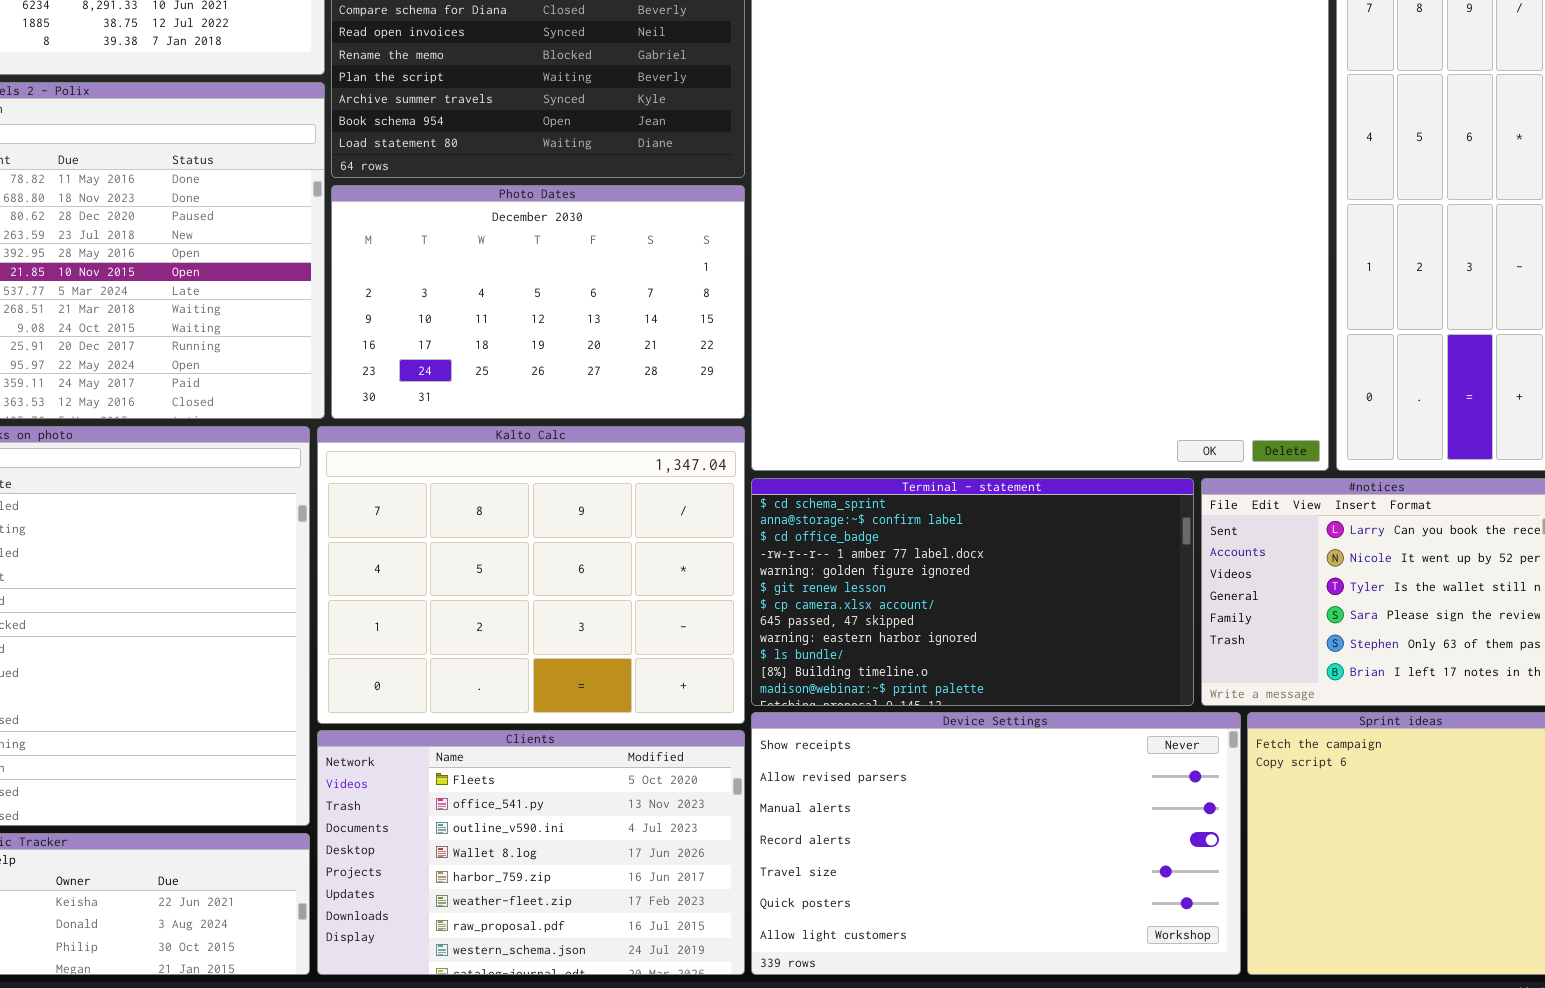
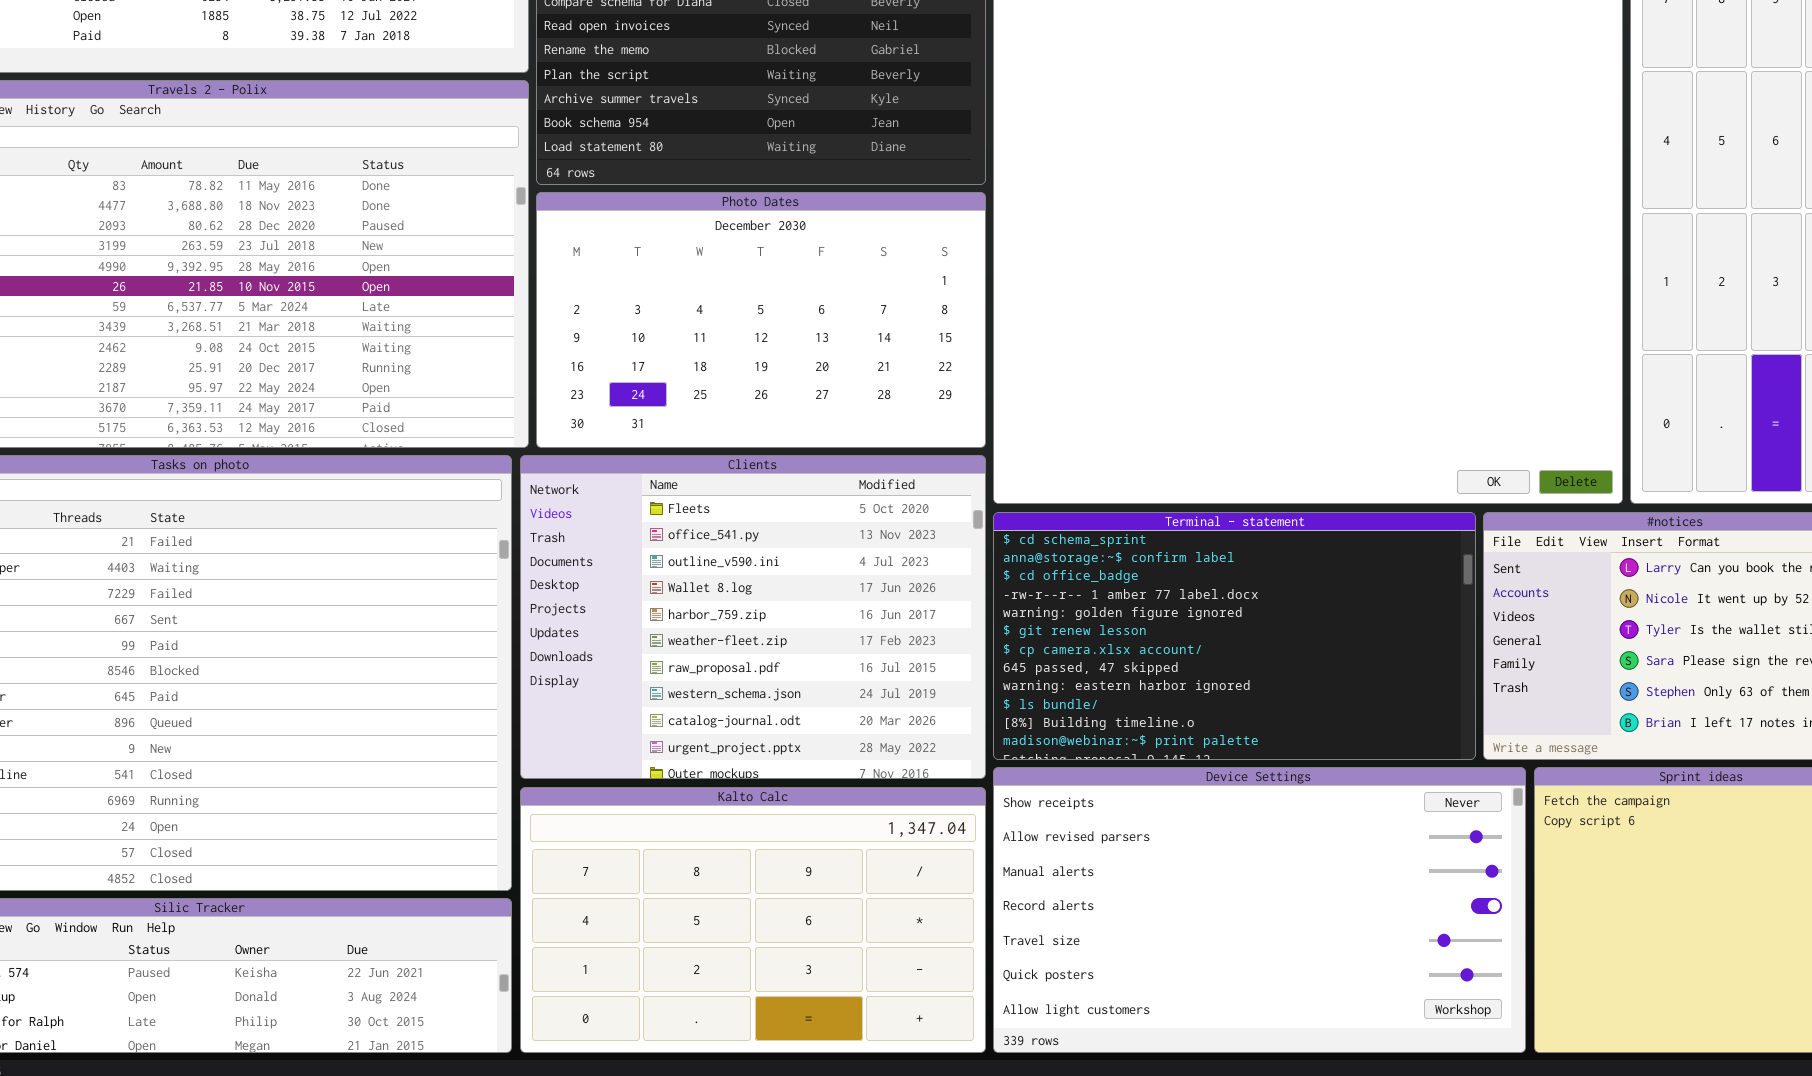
Kalto Calc: [317,426,745,724] -> [520,787,986,1053], moved, resized
Clients: [317,730,745,975] -> [520,455,986,779], moved, resized

